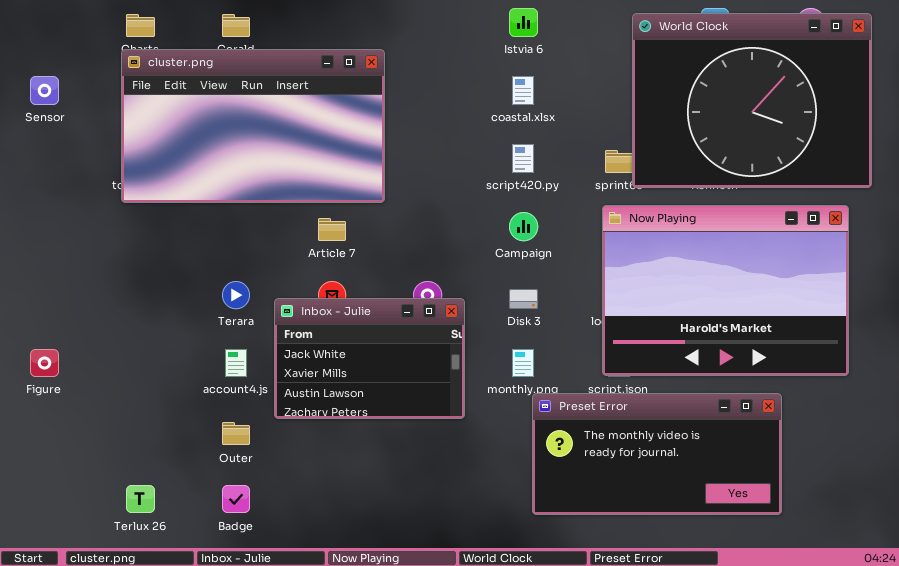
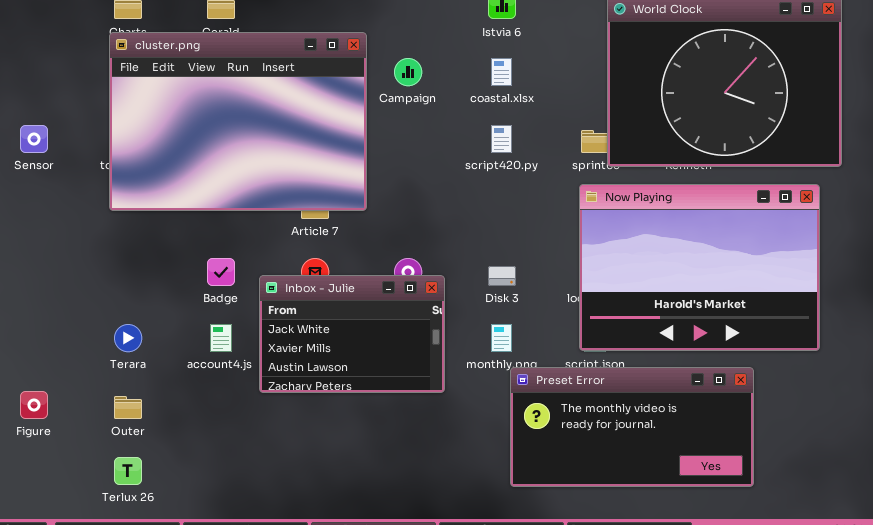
cluster.png: [121,49,385,203] -> [109,32,367,211], resized
Sensor: [30,76,59,105] -> [20,125,48,153], moved
Campaign: [509,212,538,241] -> [394,58,422,86], moved
Terara: [222,281,250,309] -> [114,324,142,352], moved
Figure: [30,349,59,377] -> [20,391,48,419], moved
Outer: [222,422,250,445] -> [114,396,142,419], moved
Badge: [222,485,250,513] -> [207,258,235,286], moved

